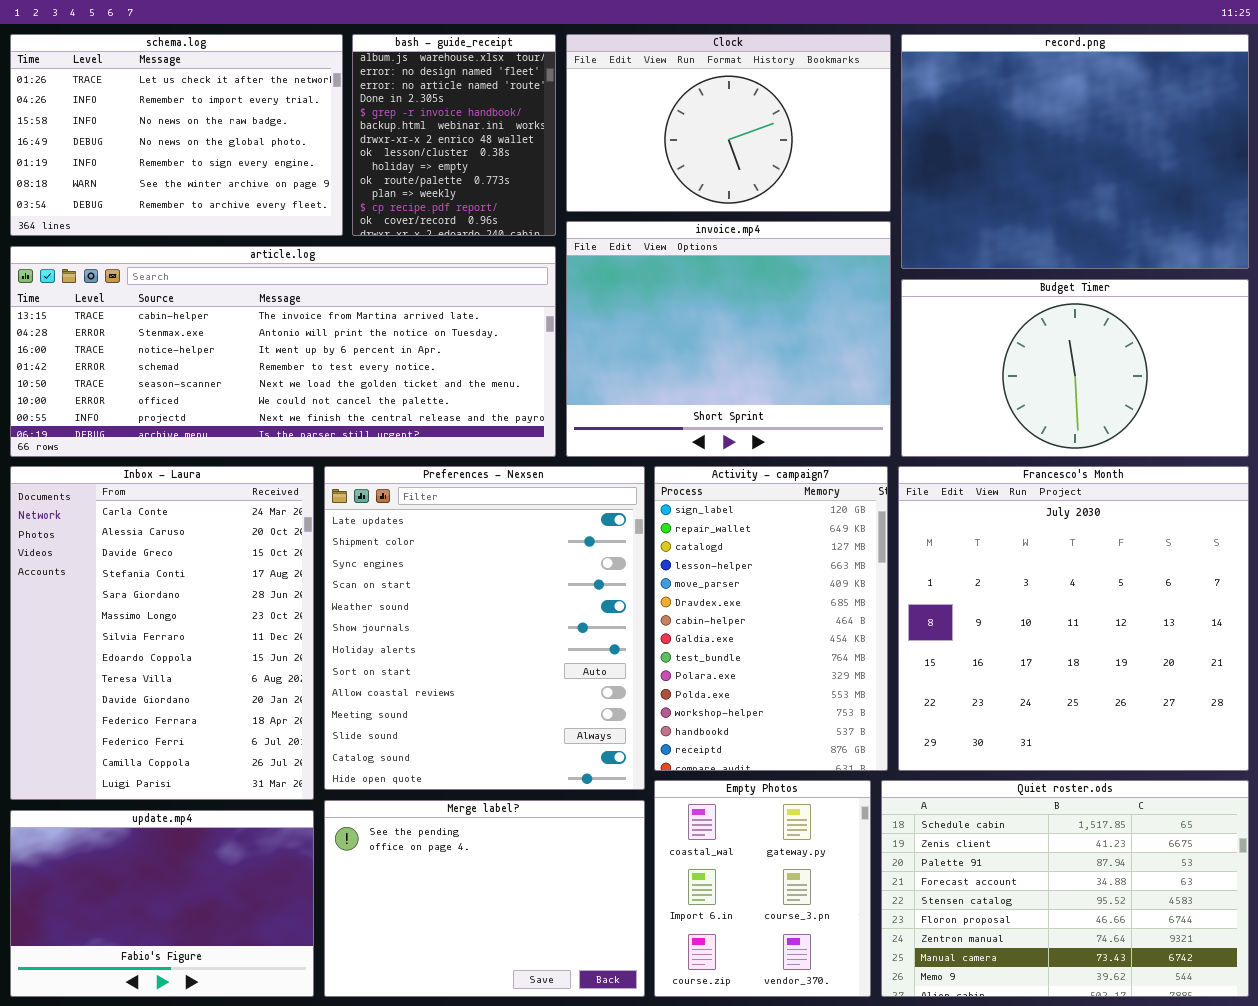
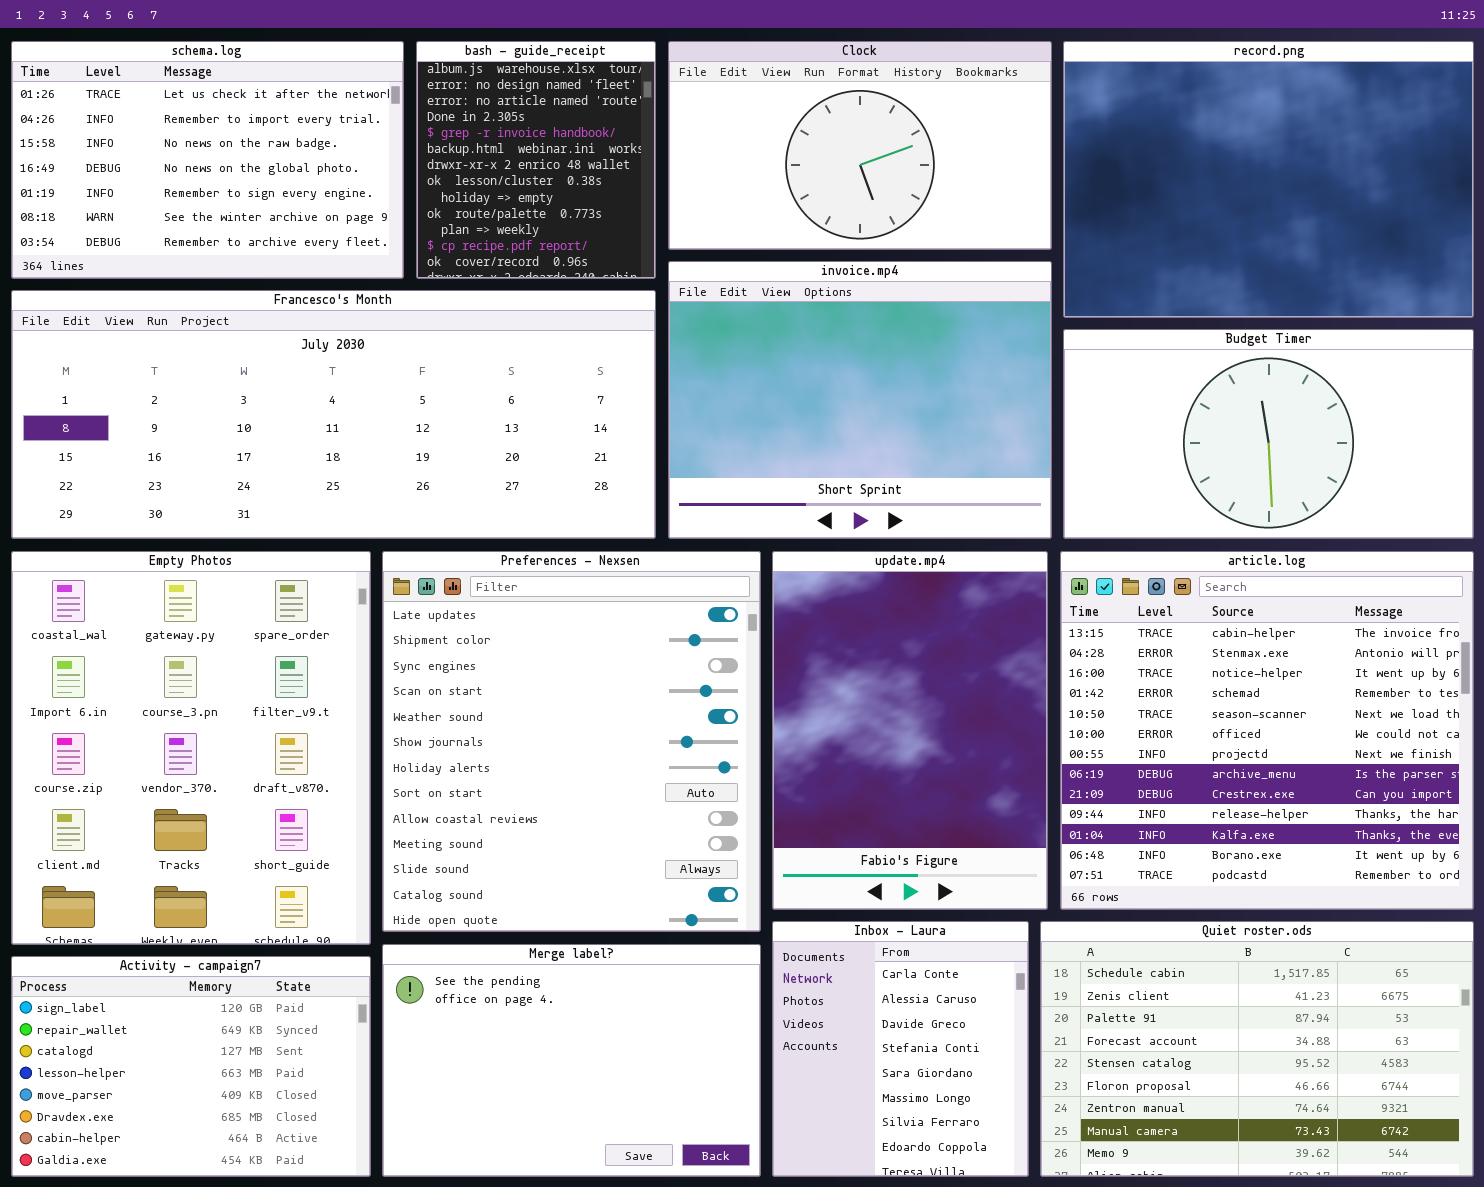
article.log: [10,246,556,457] -> [1060,551,1474,910], moved, resized
Inbox - Laura: [10,466,314,800] -> [772,921,1029,1177], moved, resized
Activity - campaign7: [654,466,888,771] -> [11,956,371,1177], moved, resized
Francesco's Month: [898,466,1249,771] -> [11,290,656,539], moved, resized
Empty Photos: [654,780,871,997] -> [11,551,371,945], moved, resized
update.mp4: [10,810,314,997] -> [772,551,1048,910], moved, resized

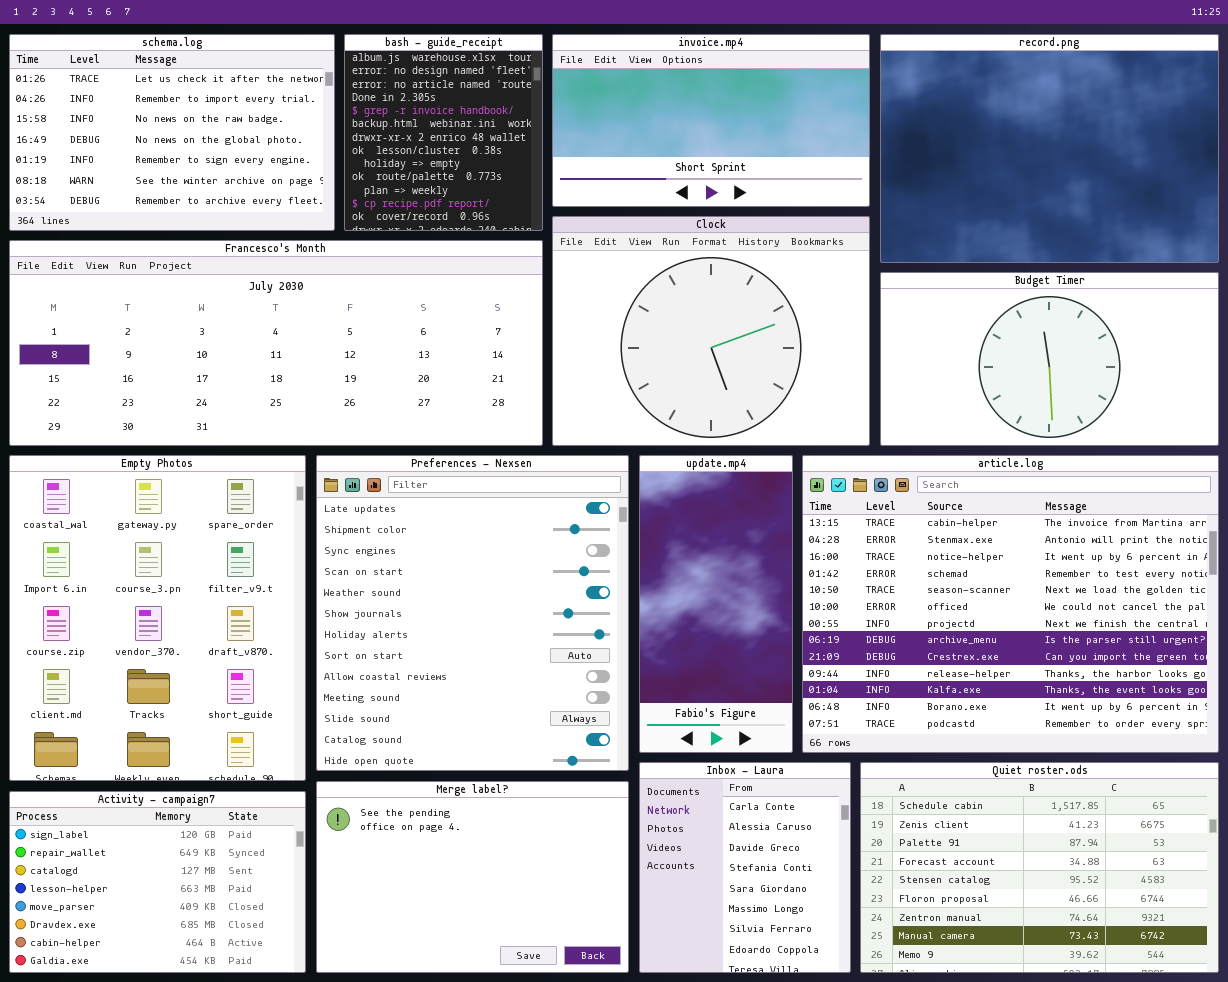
Clock: [668,41,1052,250] -> [552,216,870,446], moved, resized
invoice.mp4: [668,261,1052,539] -> [552,34,870,207], moved, resized
update.mp4: [772,551,1048,910] -> [639,455,793,753], resized
article.log: [1060,551,1474,910] -> [802,455,1219,753], resized

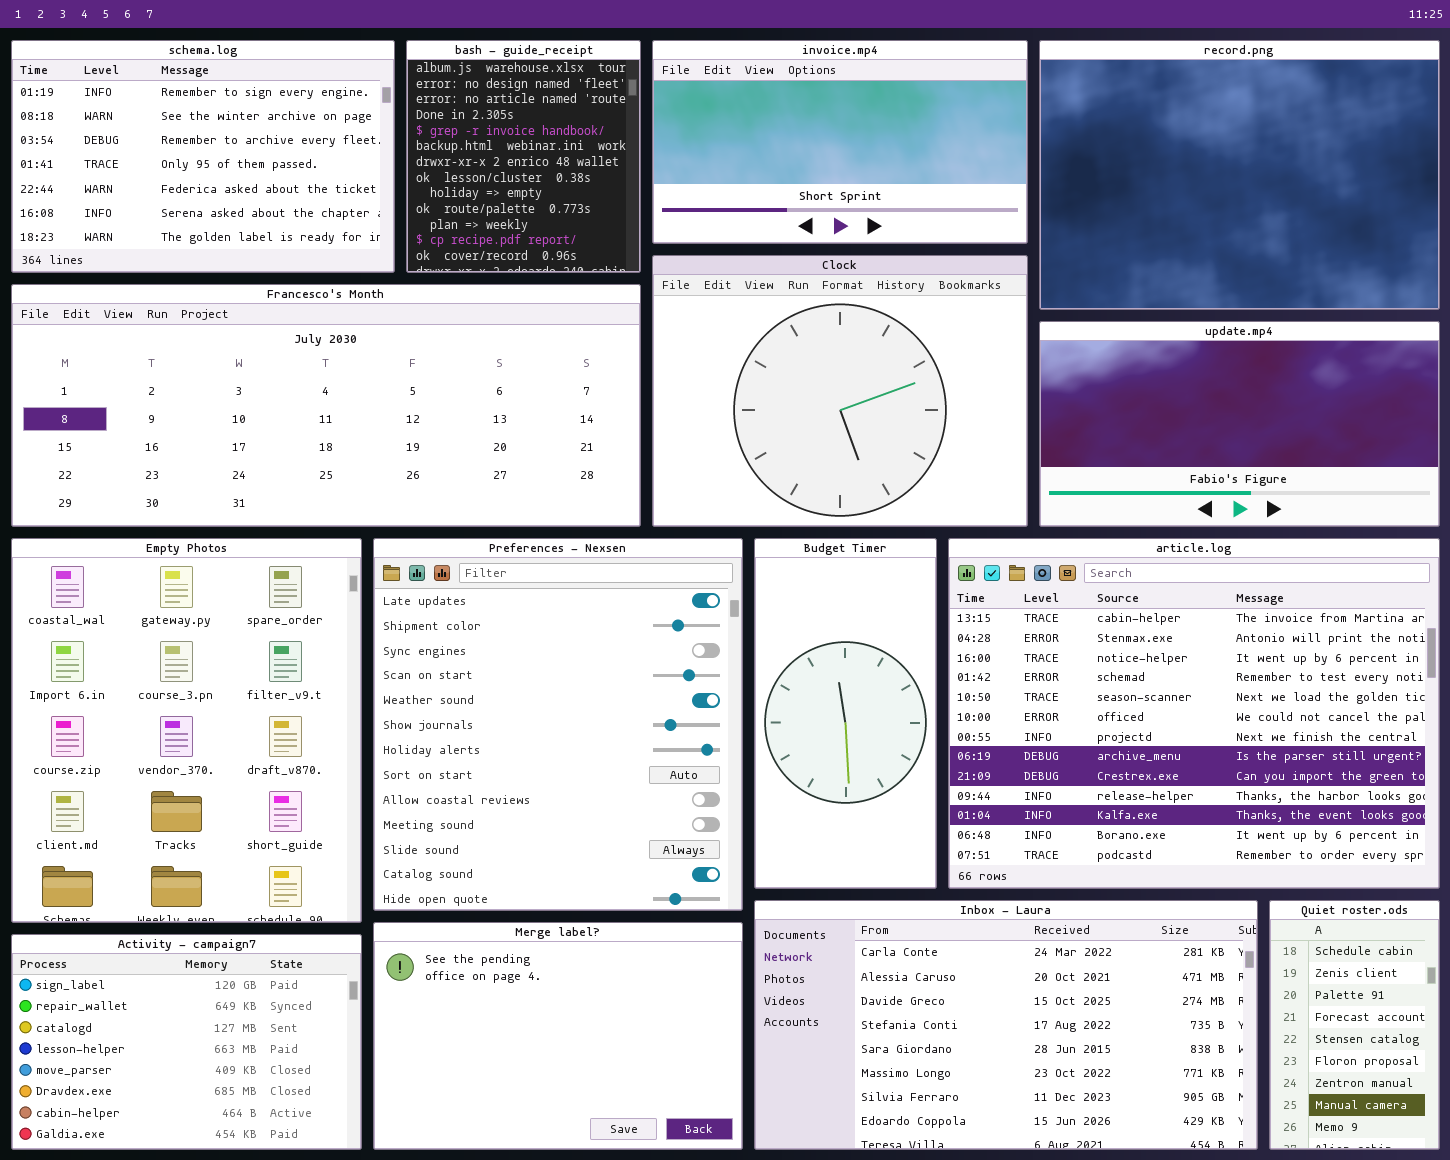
schema.log: [9,34,335,231] -> [11,40,395,273], scrolled down 4 rows
Budget Timer: [880,272,1219,446] -> [754,538,937,889], moved, resized
update.mp4: [639,455,793,753] -> [1039,321,1440,527], moved, resized
Inbox - Laura: [639,762,851,973] -> [754,900,1258,1150], resized
Quiet roster.ods: [860,762,1219,973] -> [1269,900,1440,1150], resized

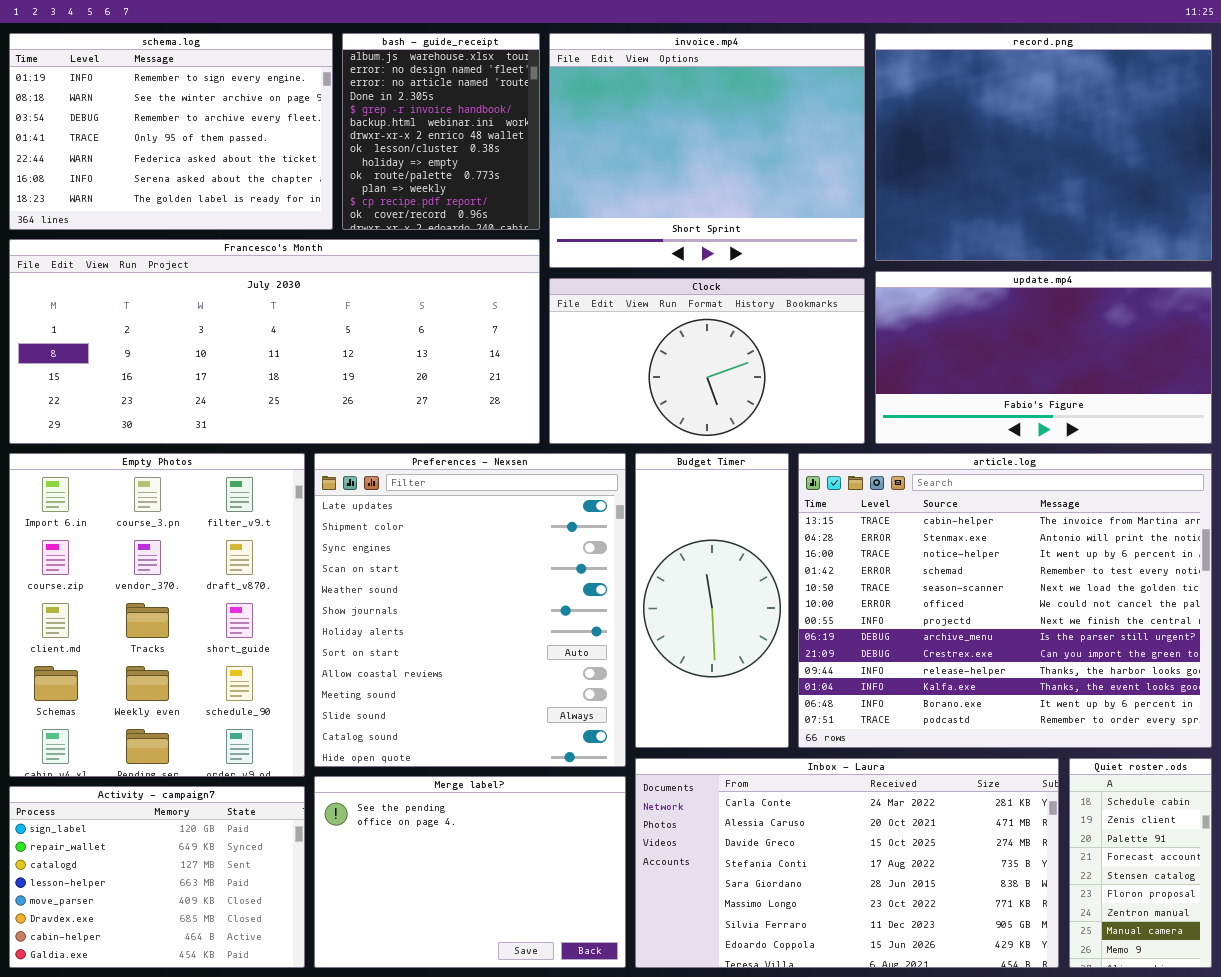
invoice.mp4: [652,40,1028,244] -> [549,33,865,268], resized
Clock: [652,255,1028,527] -> [549,278,865,444], resized
Empty Photos: [11,538,362,923] -> [9,453,305,777], scrolled down 1 row

